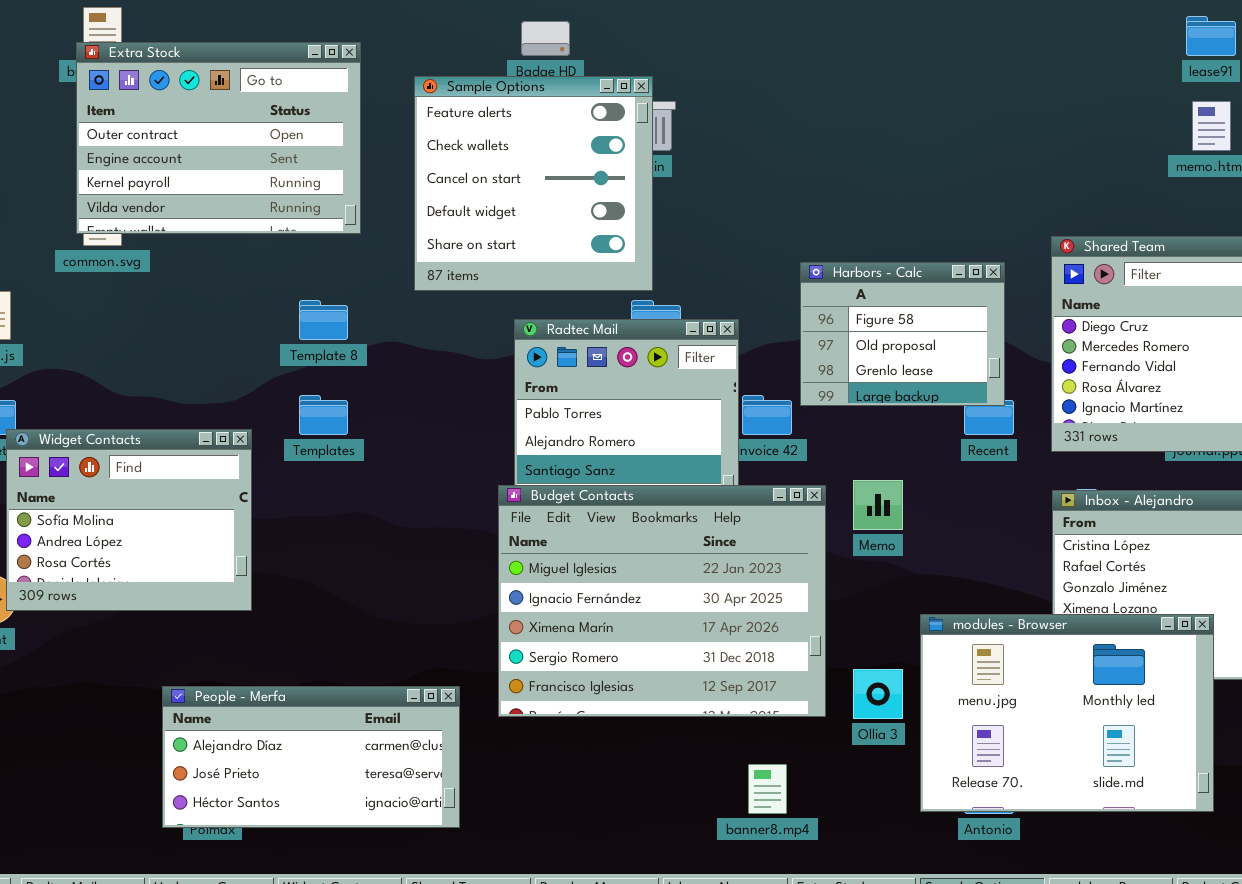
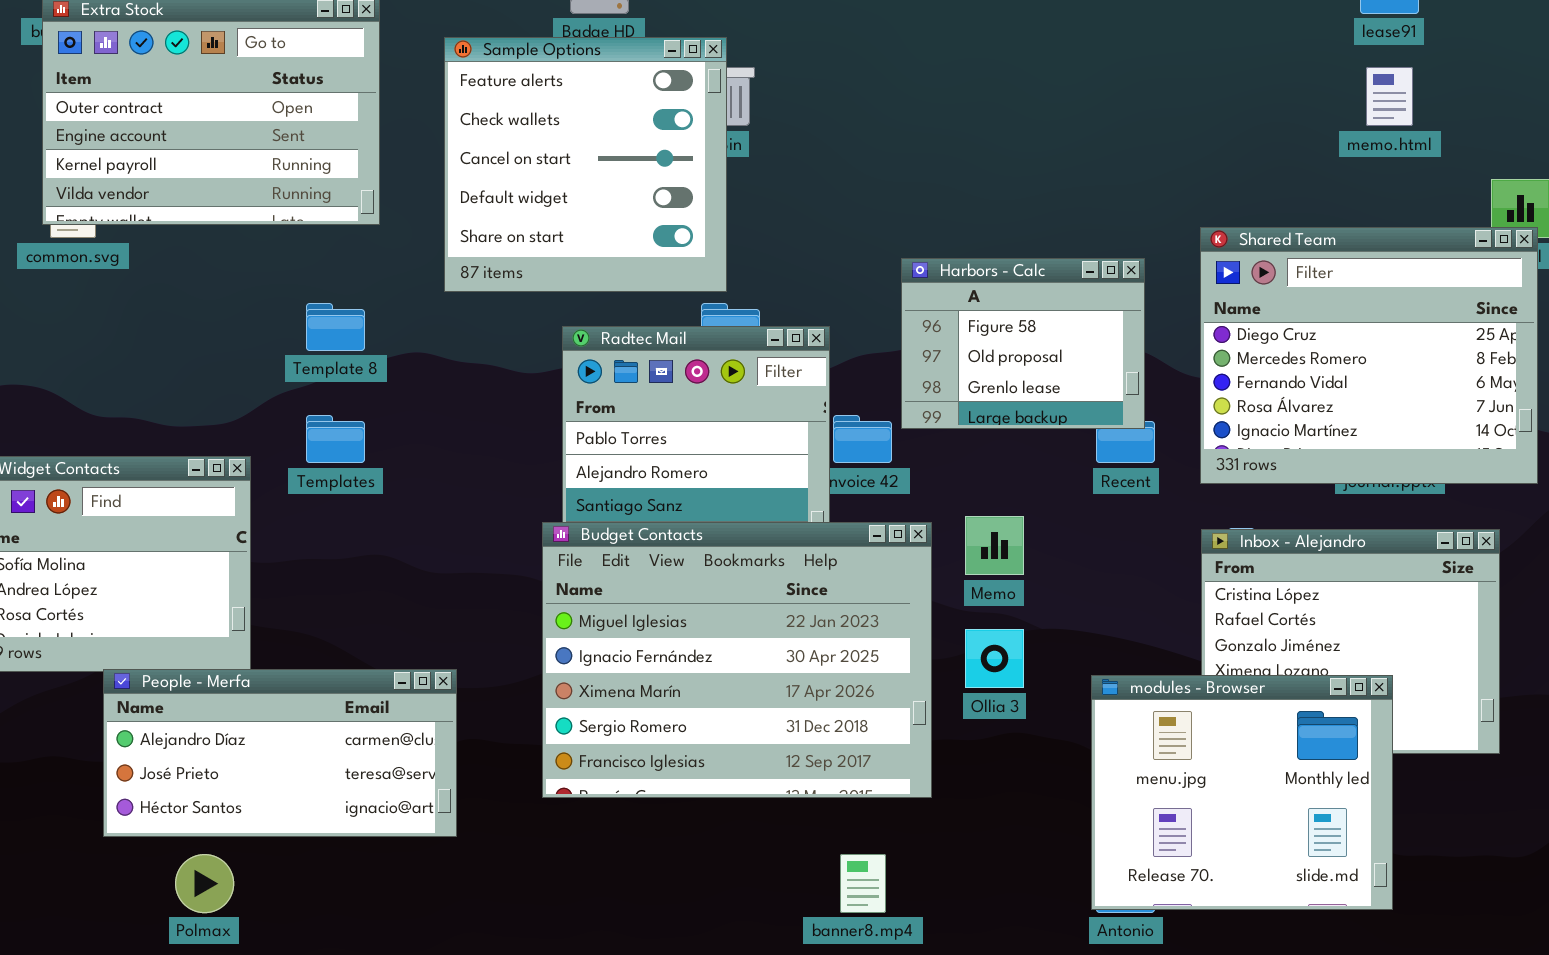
modules - Browser: [920,614,1214,812] -> [1091,675,1393,910], resized
Ollia 3: [853,669,903,719] -> [965,629,1024,688], moved
People - Merfa: [162,686,460,828] -> [103,669,457,837], moved

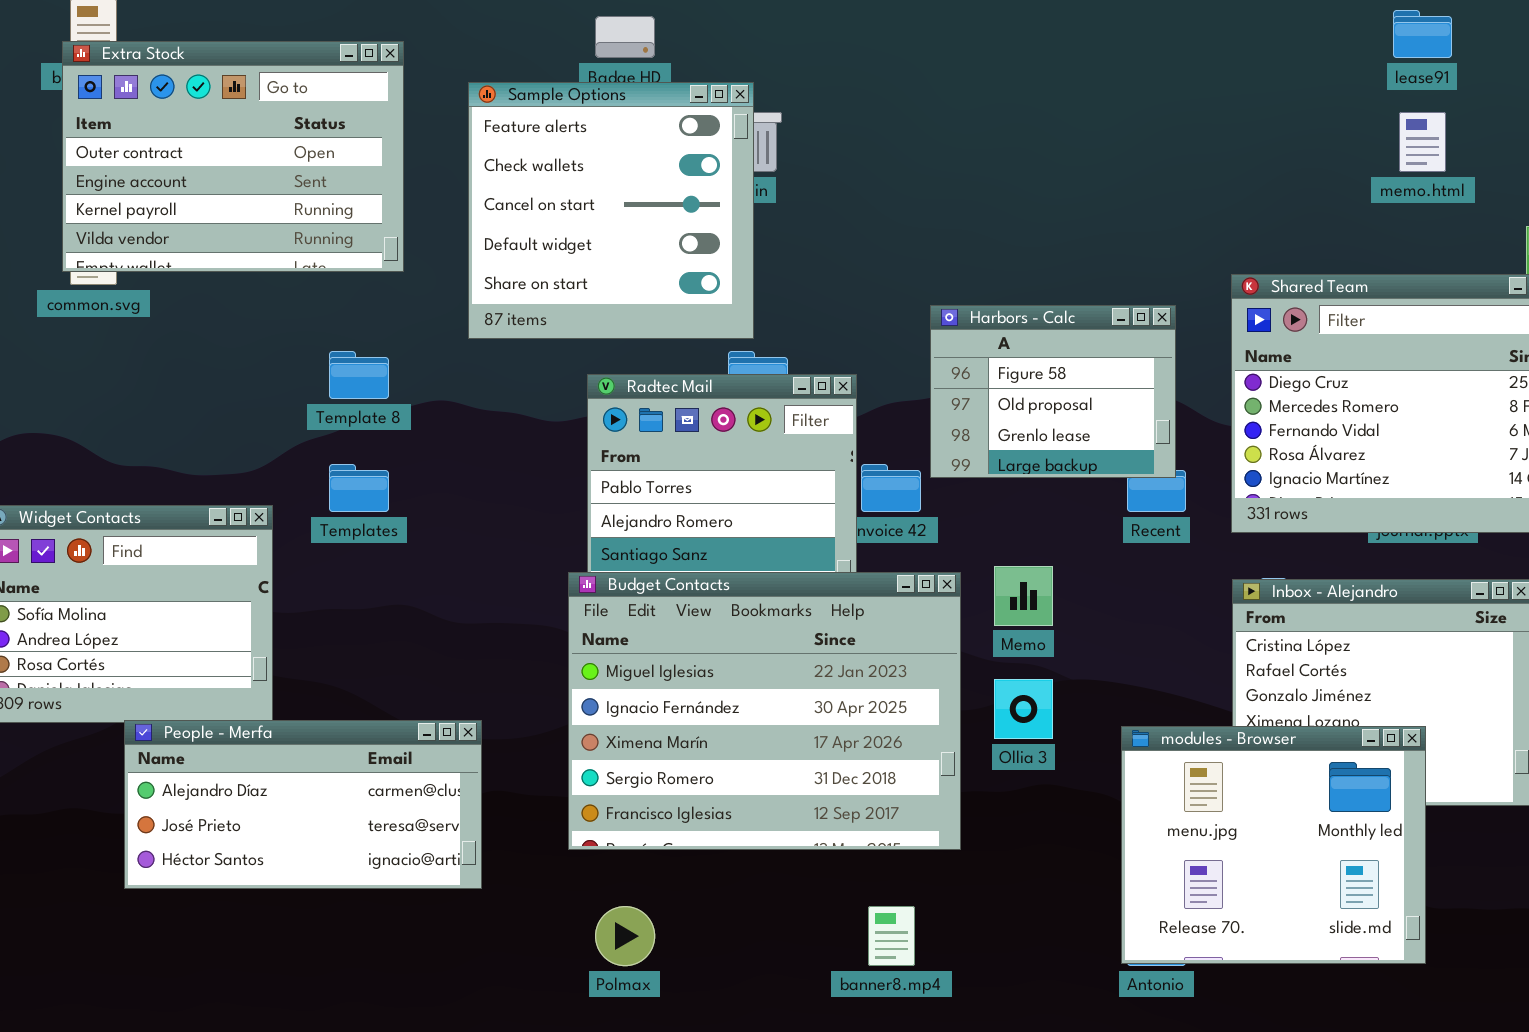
Polmax: [175,854,234,913] -> [595,906,655,966], moved

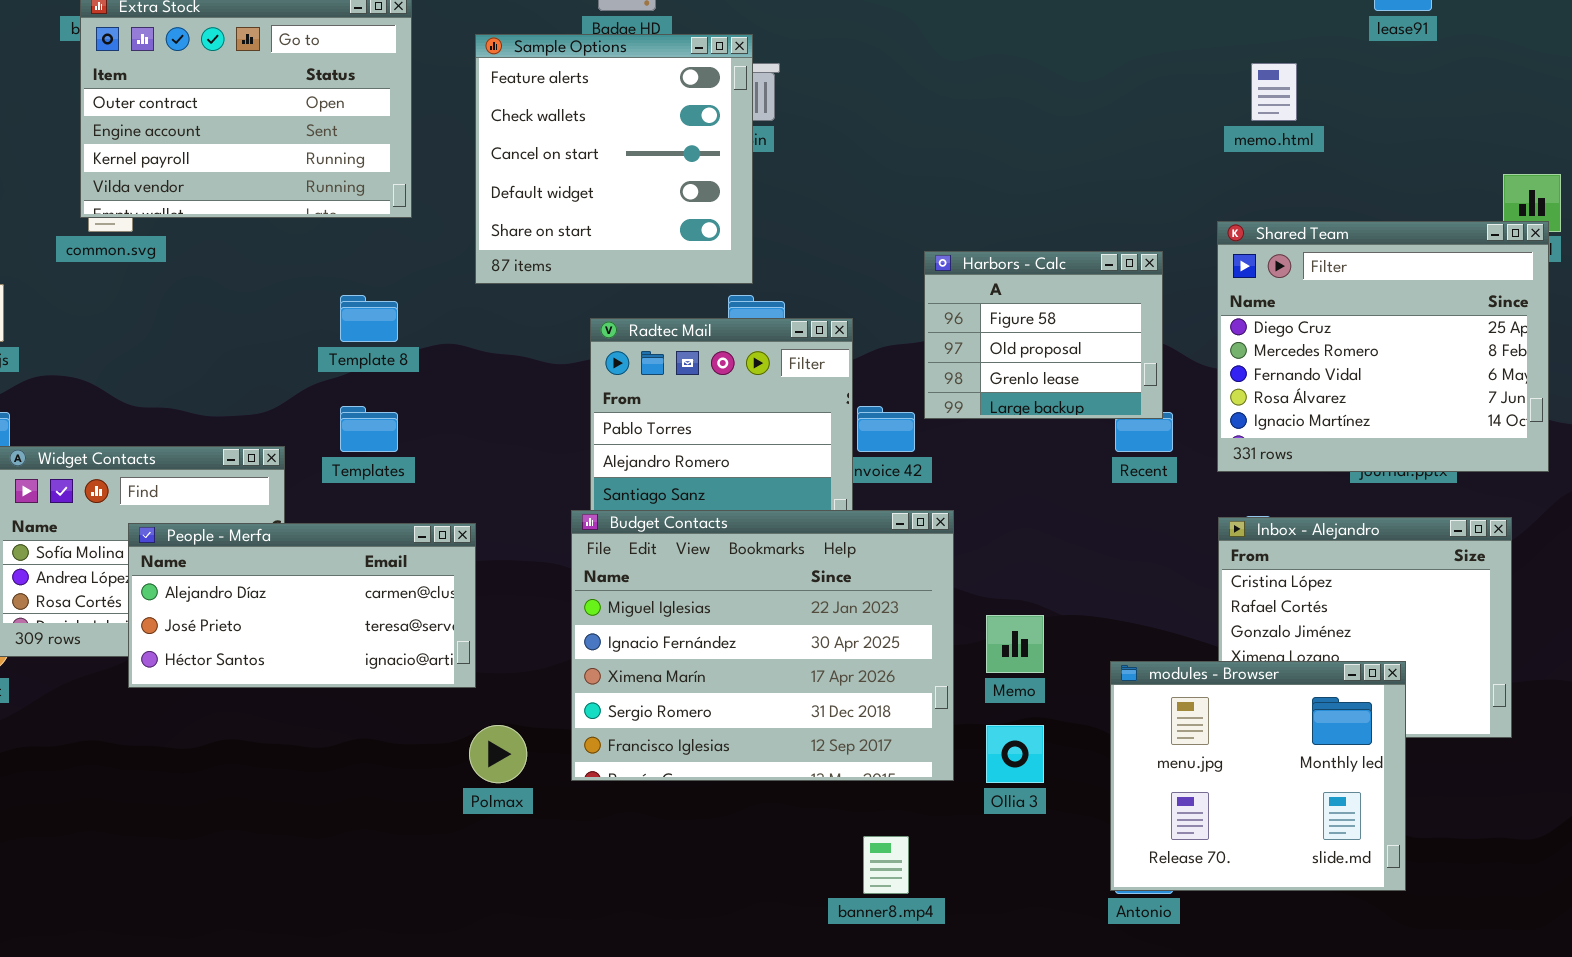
memo.html: [1399,112,1446,172] -> [1251,63,1297,121], moved
Memo: [994,566,1053,626] -> [986,615,1044,673], moved
Ollia 3: [994,679,1053,739] -> [986,725,1044,783], moved
People - Merfa: [124,720,482,889] -> [128,523,476,688], moved
Polmax: [595,906,655,966] -> [469,725,527,783], moved

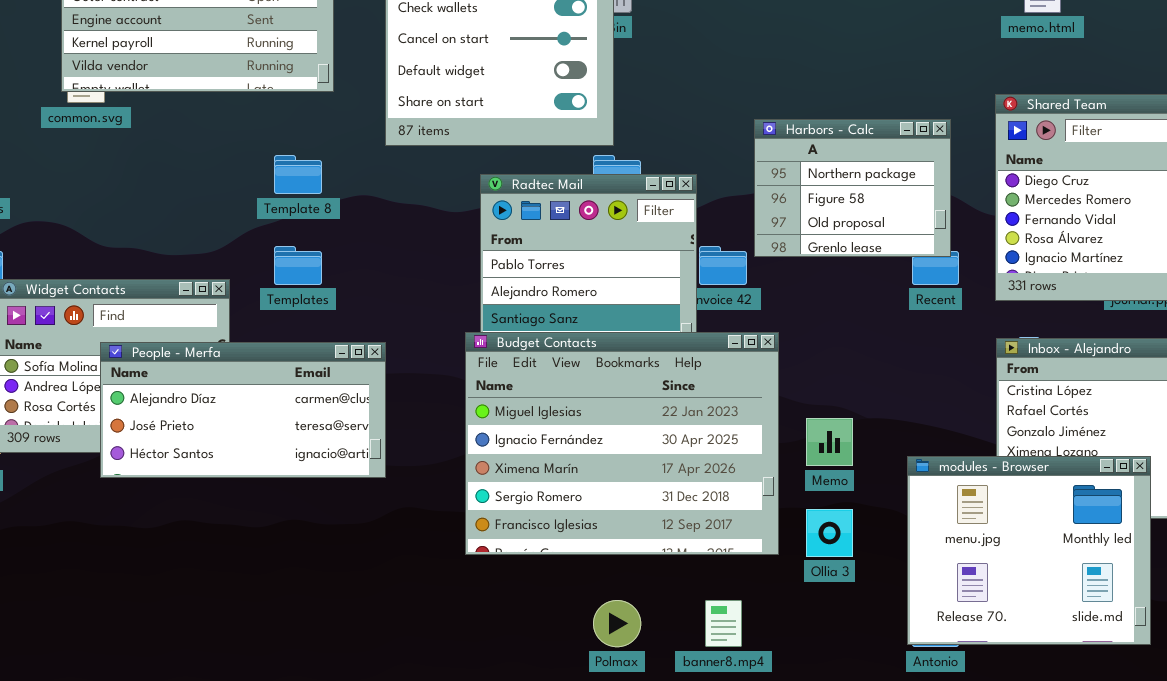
Harbors - Calc: [924,251,1163,419] -> [754,119,951,257], scrolled up 1 row
Polmax: [469,725,527,783] -> [593,600,641,647], moved

